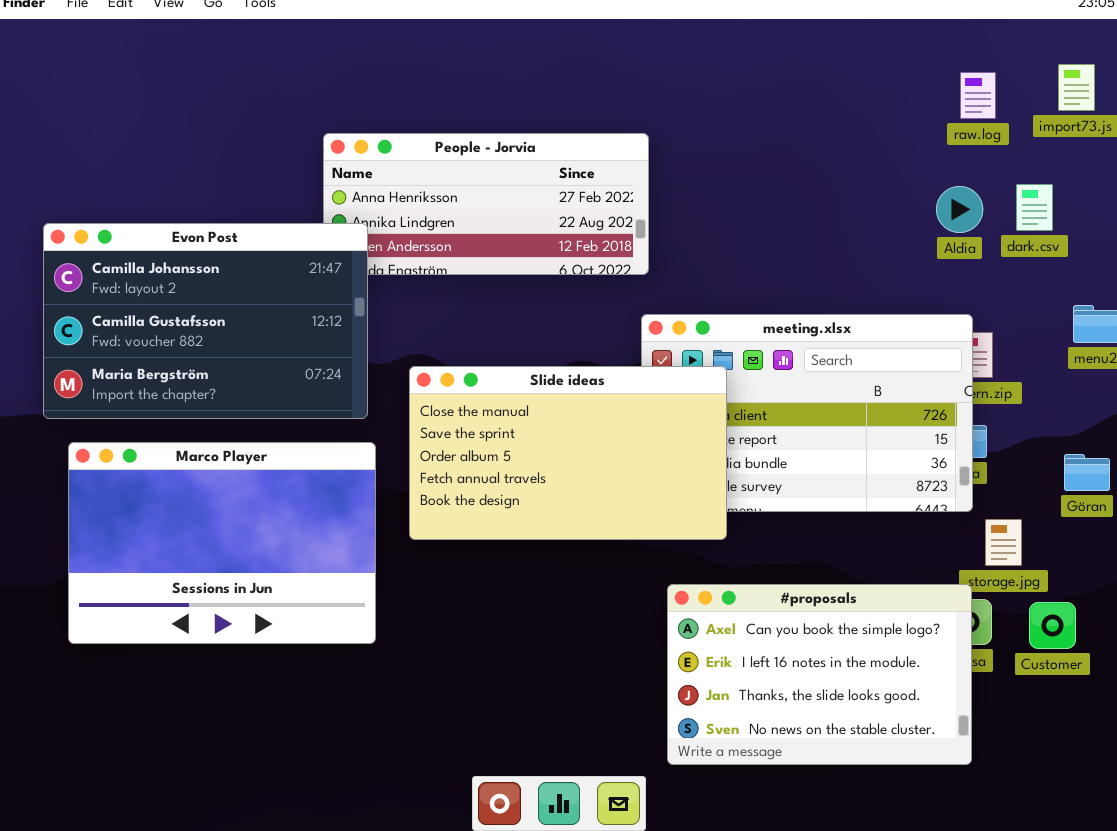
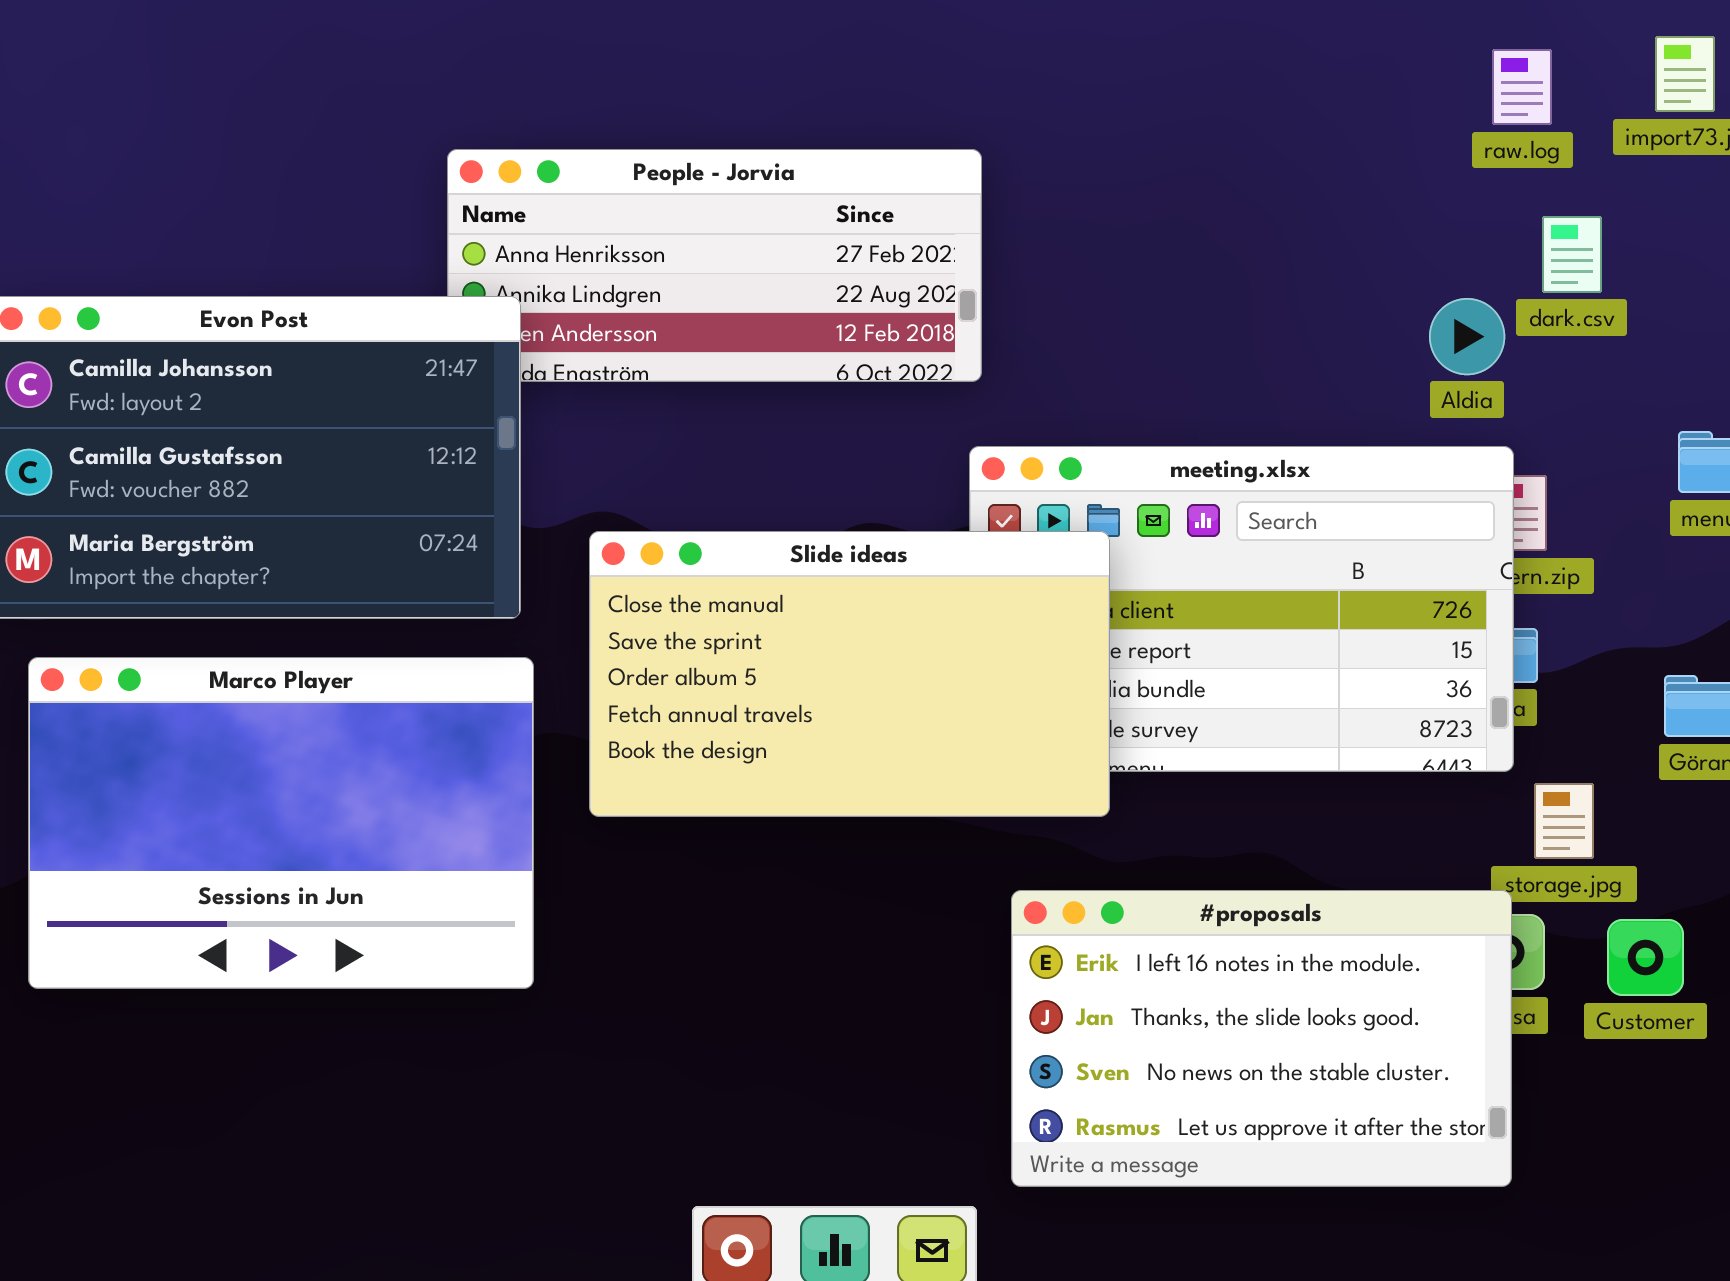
dark.csv: [1016,184,1053,231] -> [1542,216,1602,293], moved
Aldia: [936,186,983,233] -> [1429,298,1505,375], moved
#proposals: [667,584,972,765] -> [1011,890,1512,1187], scrolled down 1 row

